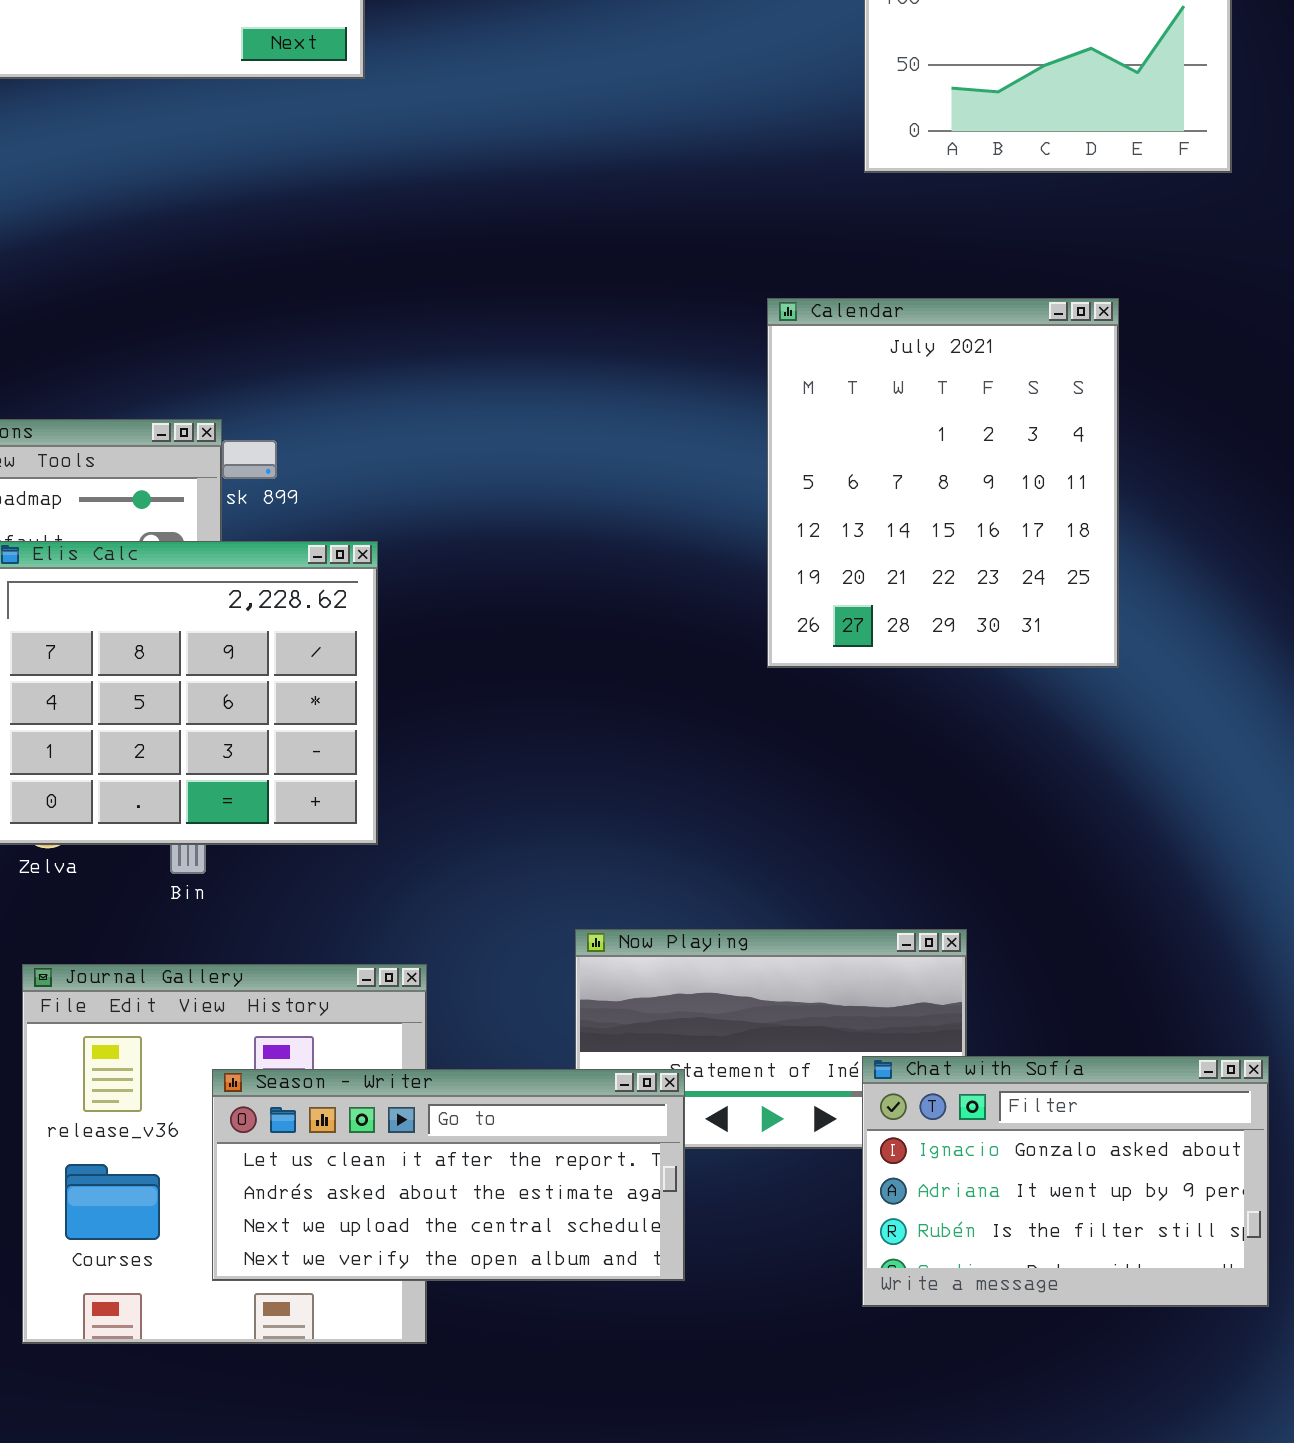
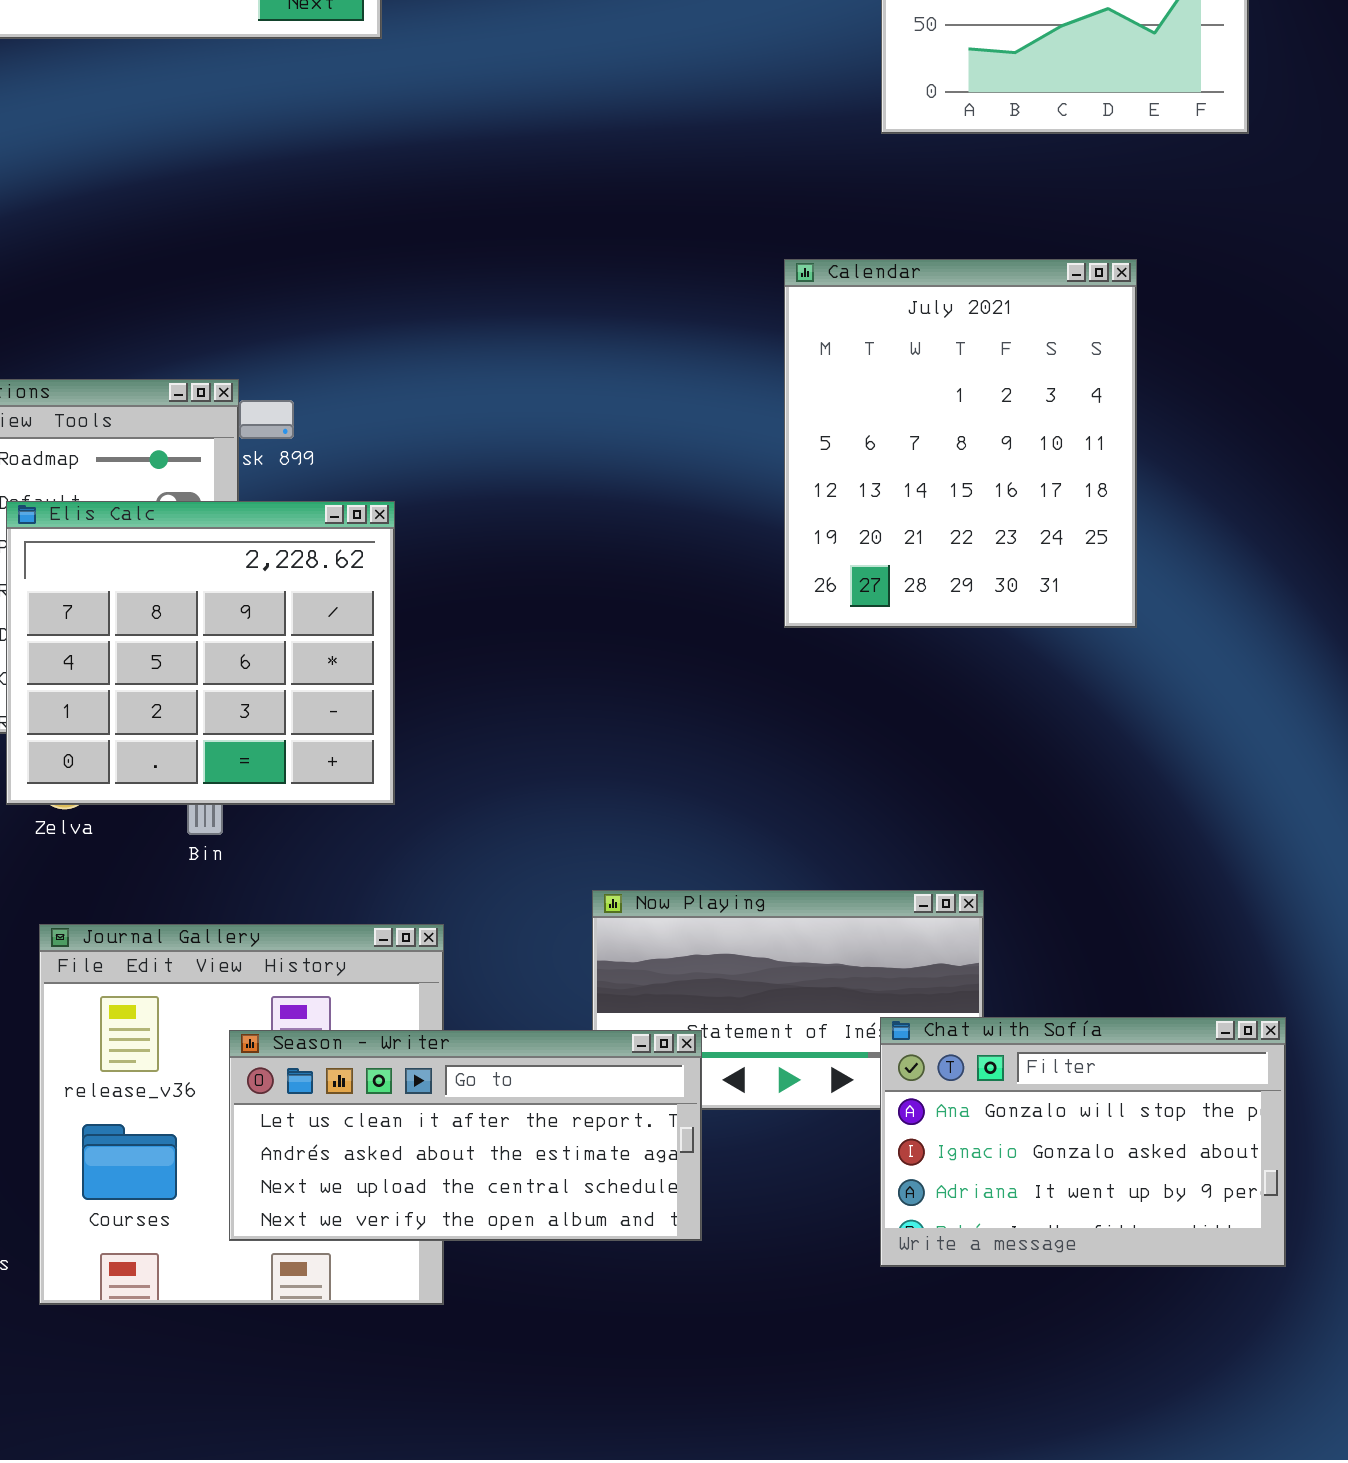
Chat with Sofía: [862,1056,1269,1307] -> [880,1017,1286,1267], scrolled up 1 row

